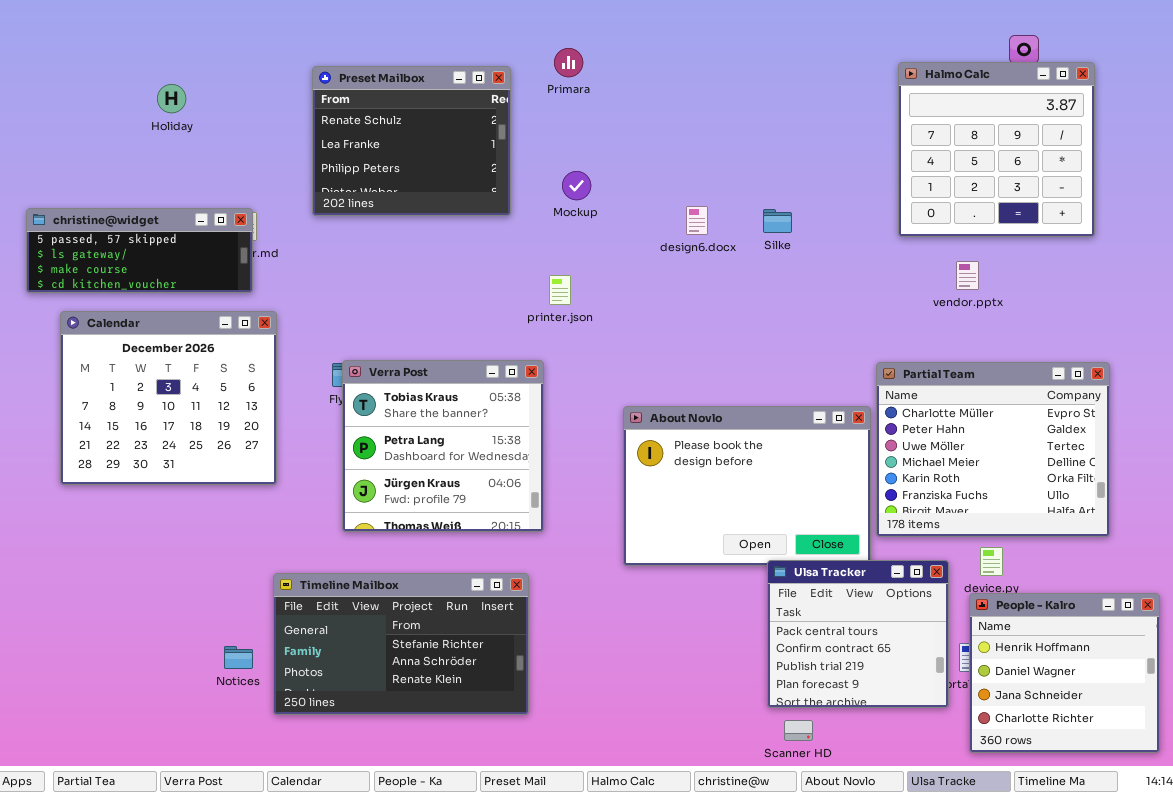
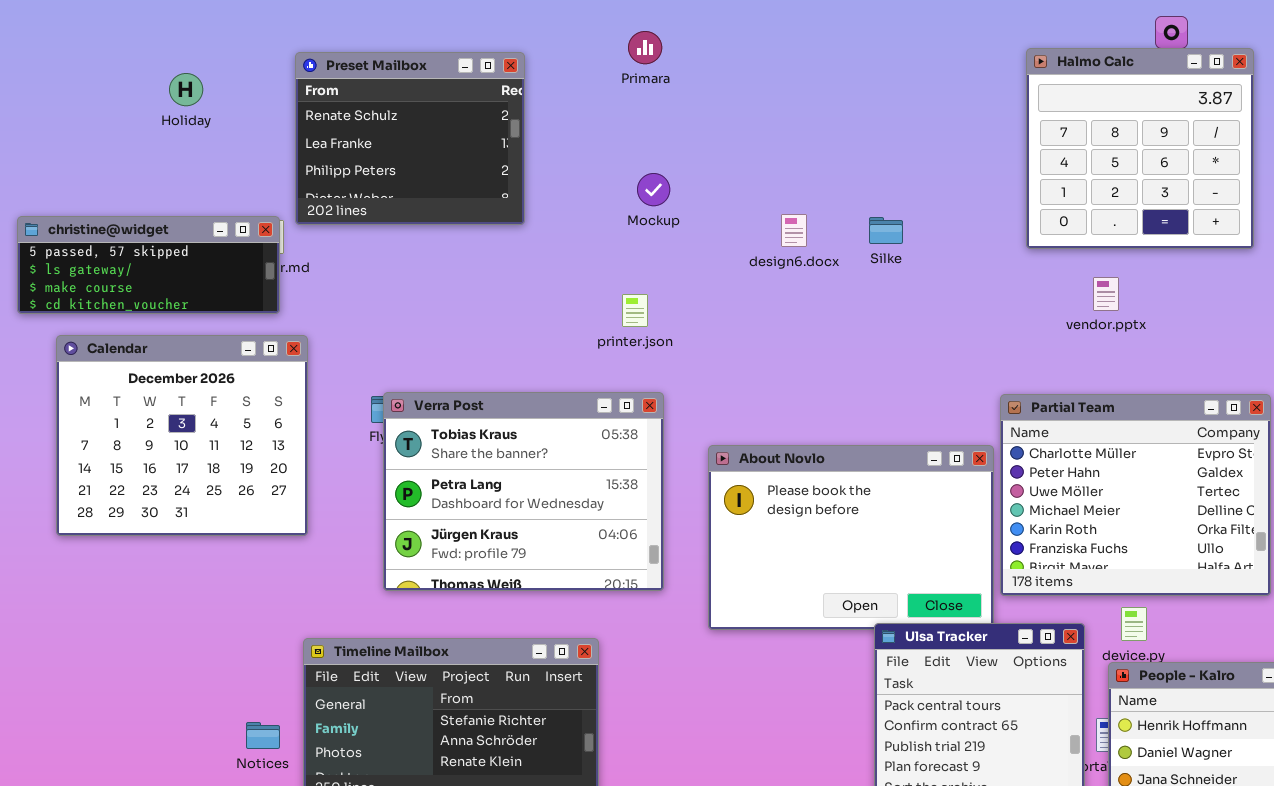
Preset Mailbox: [312,66,511,216] -> [295,52,525,225], moved
Verra Post: [342,360,544,532] -> [383,392,664,591], resized

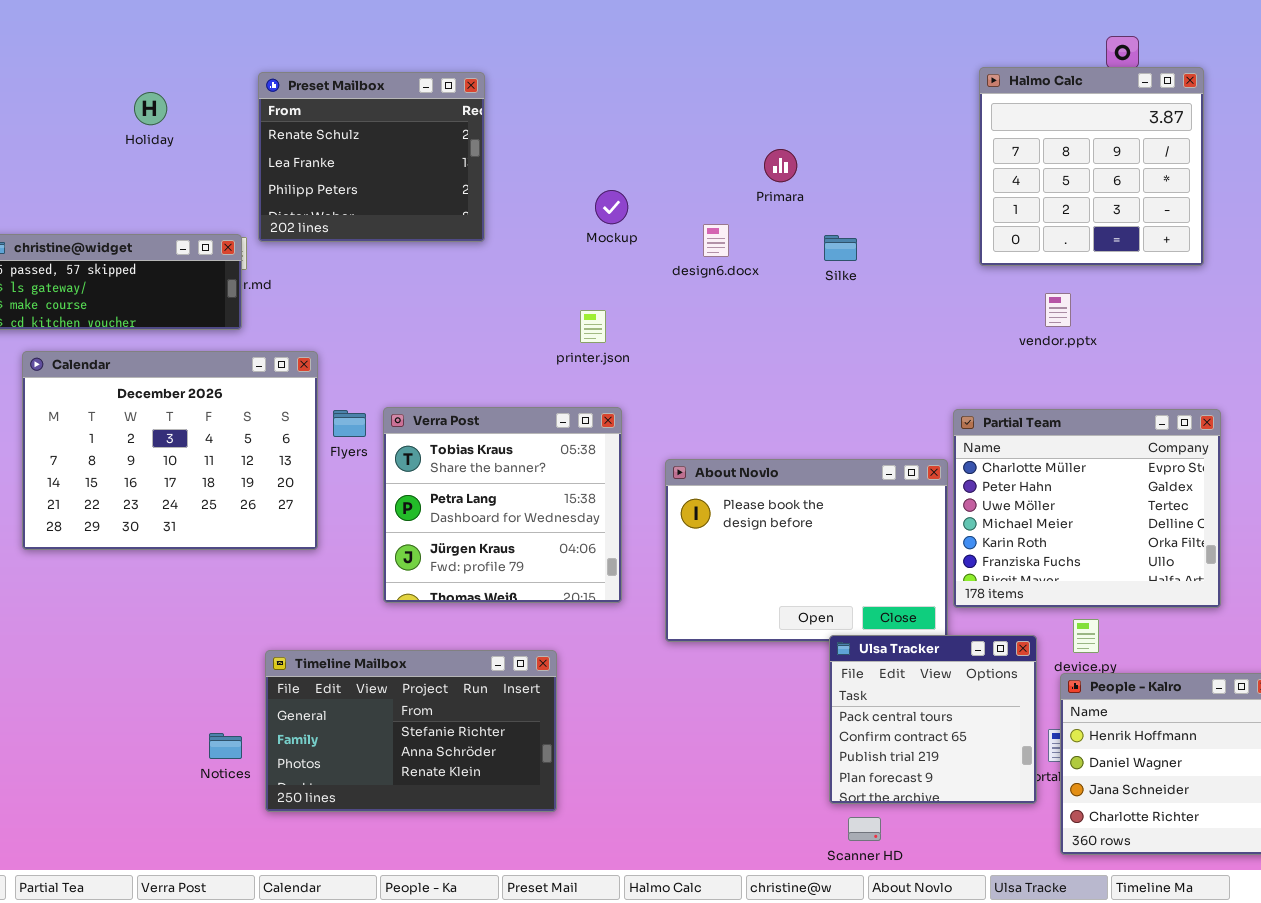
Primara: [628,31,662,64] -> [764,149,797,182], moved
design6.docx: [781,214,807,247] -> [703,224,729,257], moved
Calendar: [56,335,308,536] -> [22,351,318,550], resized
Verra Post: [383,392,664,591] -> [383,407,622,603], resized

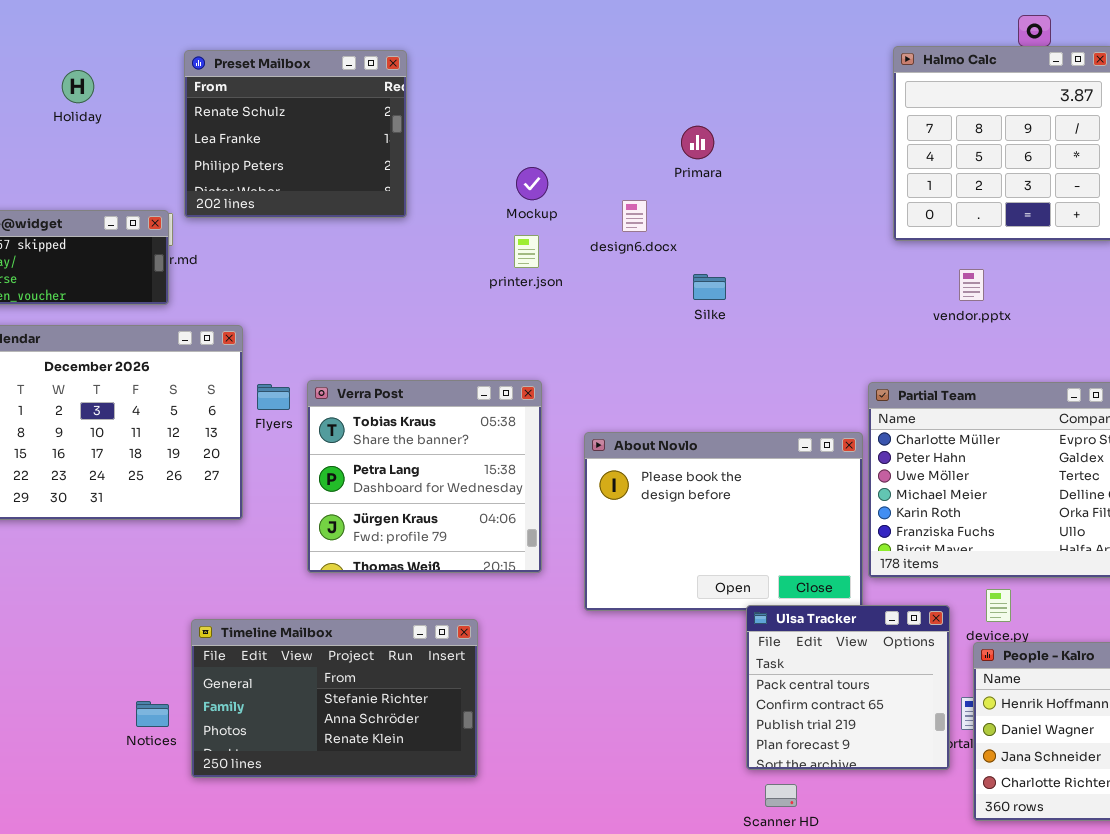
Silke: [824,235,857,261] -> [693,274,726,300], moved
printer.json: [580,310,606,343] -> [514,235,539,268], moved

